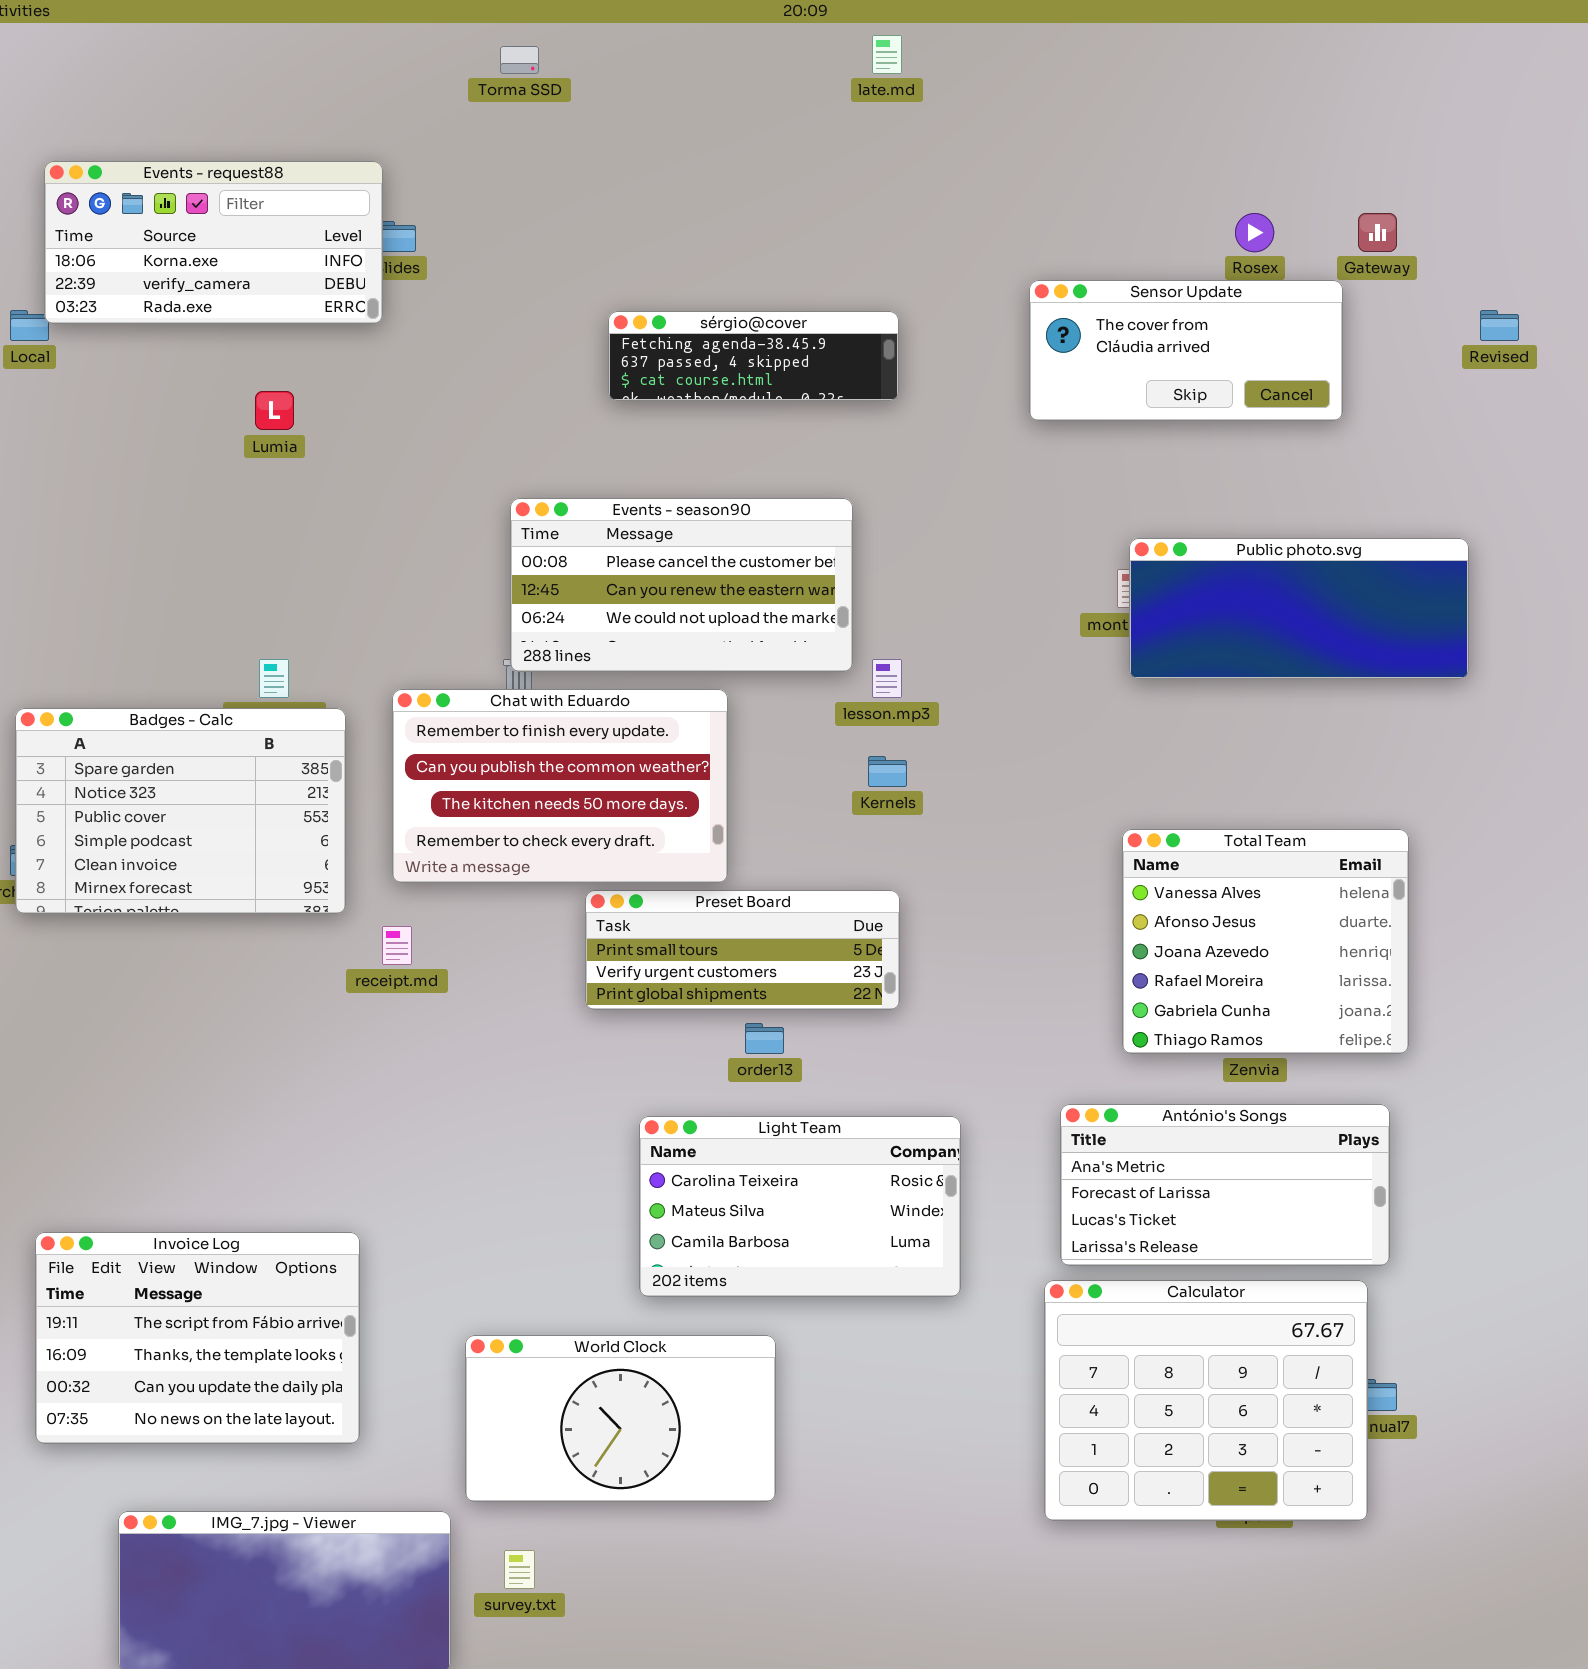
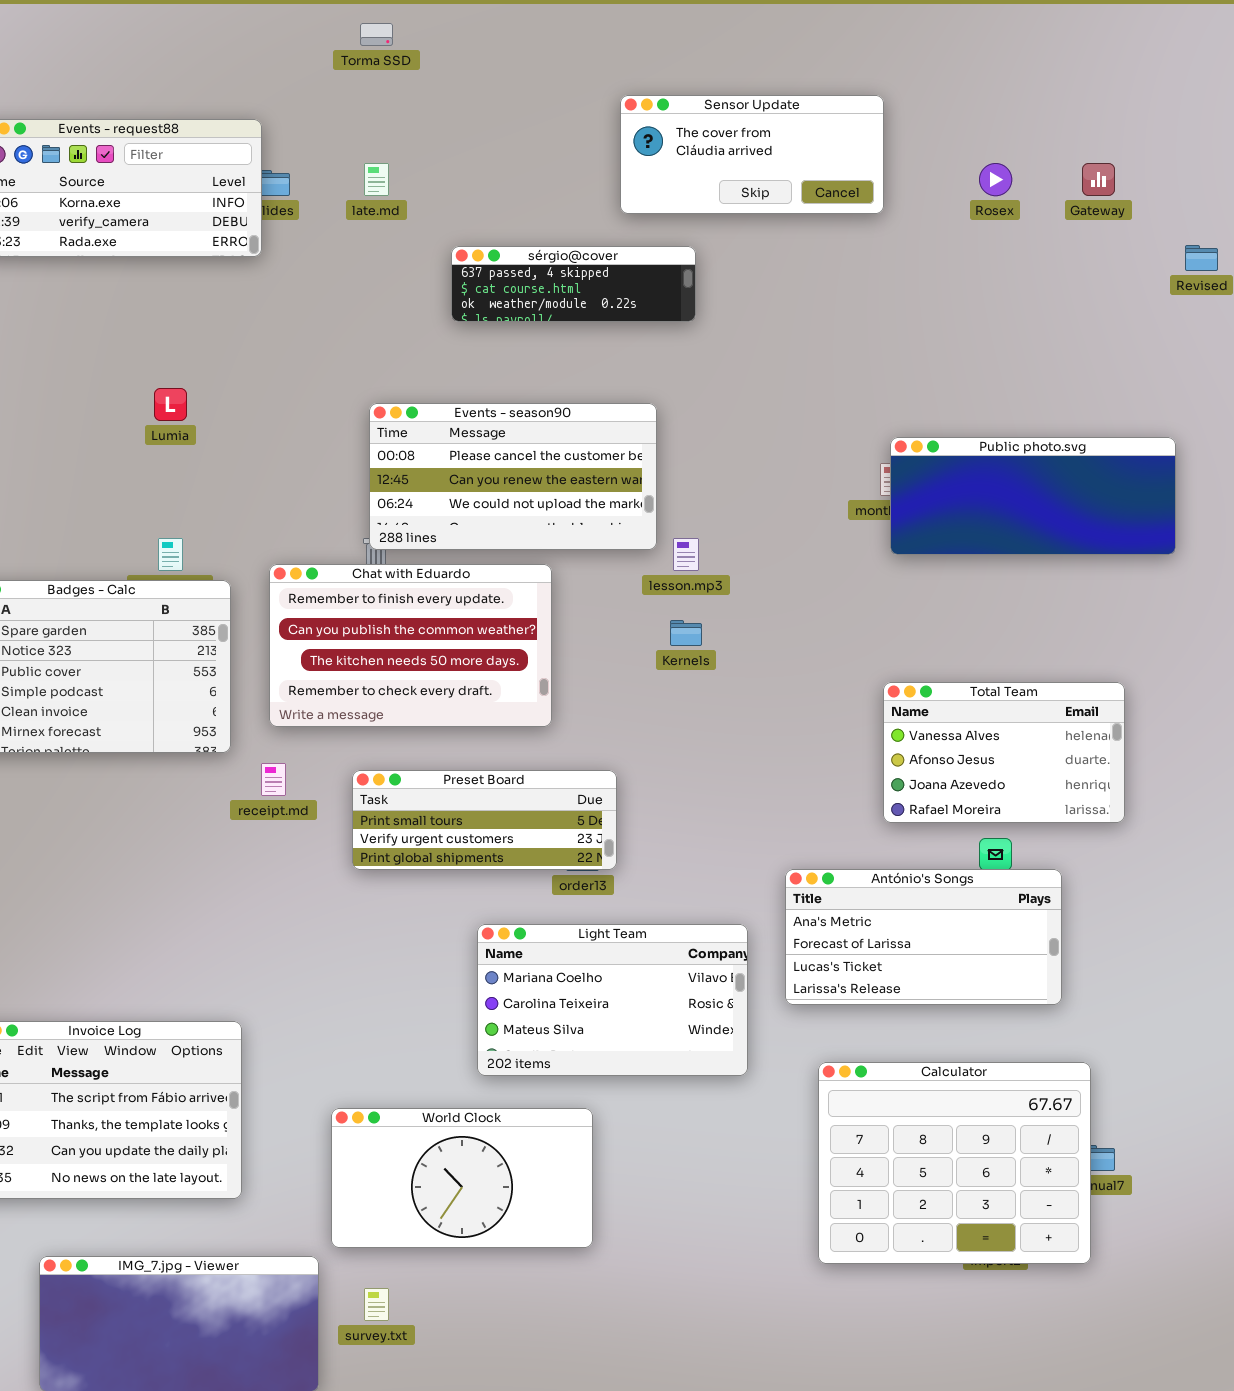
late.md: [872,35,902,74] -> [364,163,389,196], moved
Sensor Update: [1029,280,1343,421] -> [620,95,884,214], moved
sérgio@cover: [608,311,899,401] -> [451,246,696,322], scrolled down 1 row
Lumia: [255,391,294,430] -> [154,388,187,421], moved
Total Team: [1122,829,1409,1054] -> [883,682,1125,823], resized
Preset Board: [585,890,900,1010] -> [352,770,617,870], moved
António's Songs: [1060,1104,1390,1266] -> [785,869,1062,1005], moved
Light Team: [639,1116,961,1297] -> [477,924,748,1076], scrolled up 1 row

